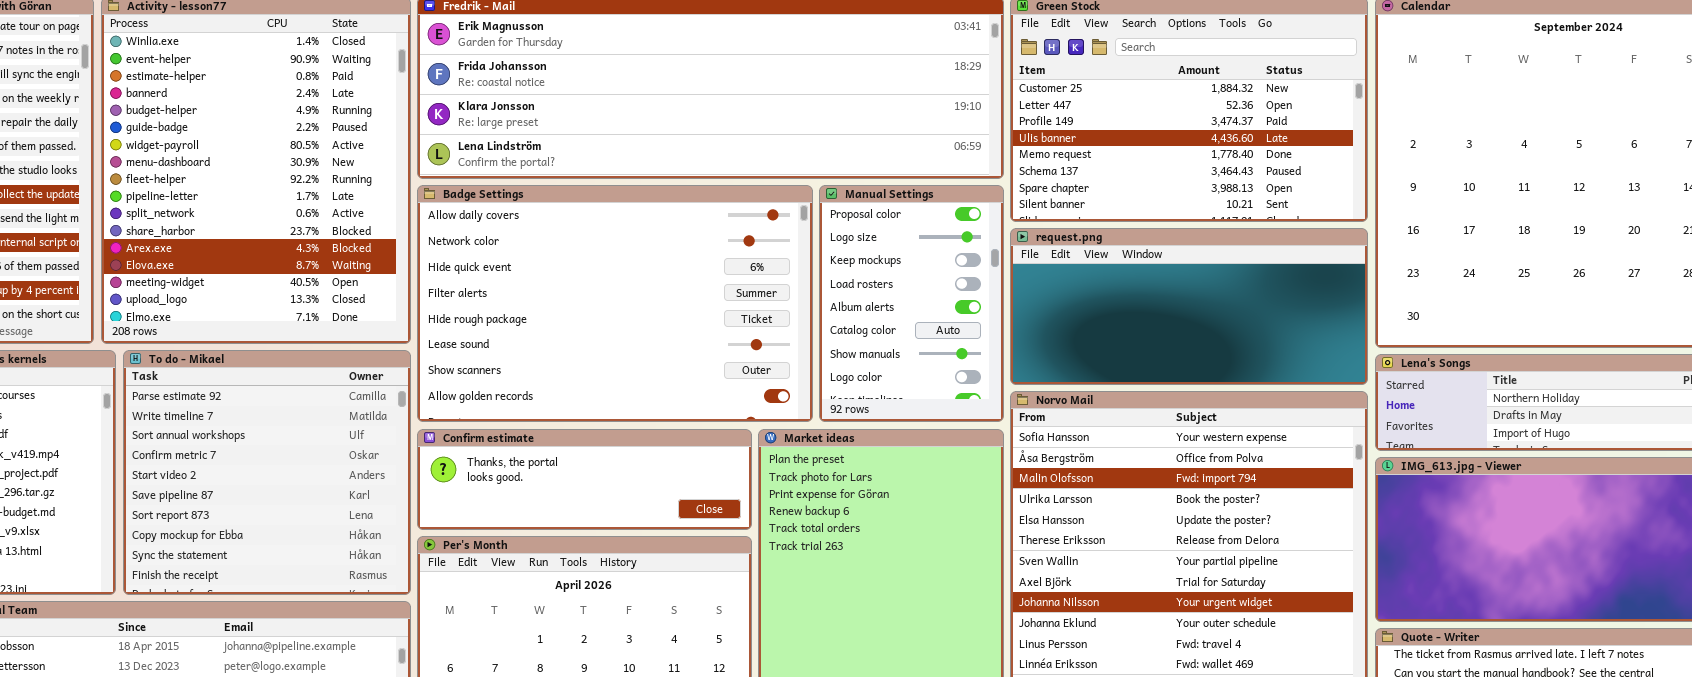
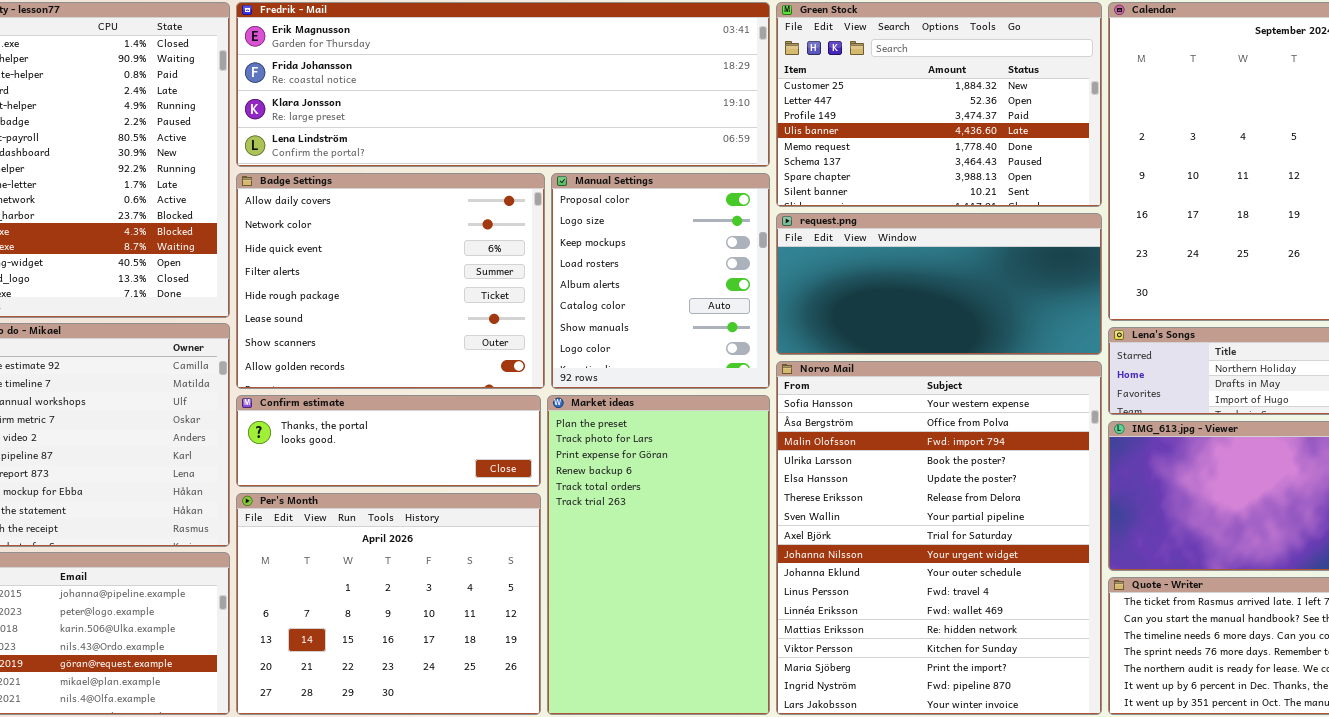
Badge Settings: [417,185,813,422] -> [236,173,545,389], resized
Manual Settings: [819,185,1004,422] -> [551,173,770,389], resized

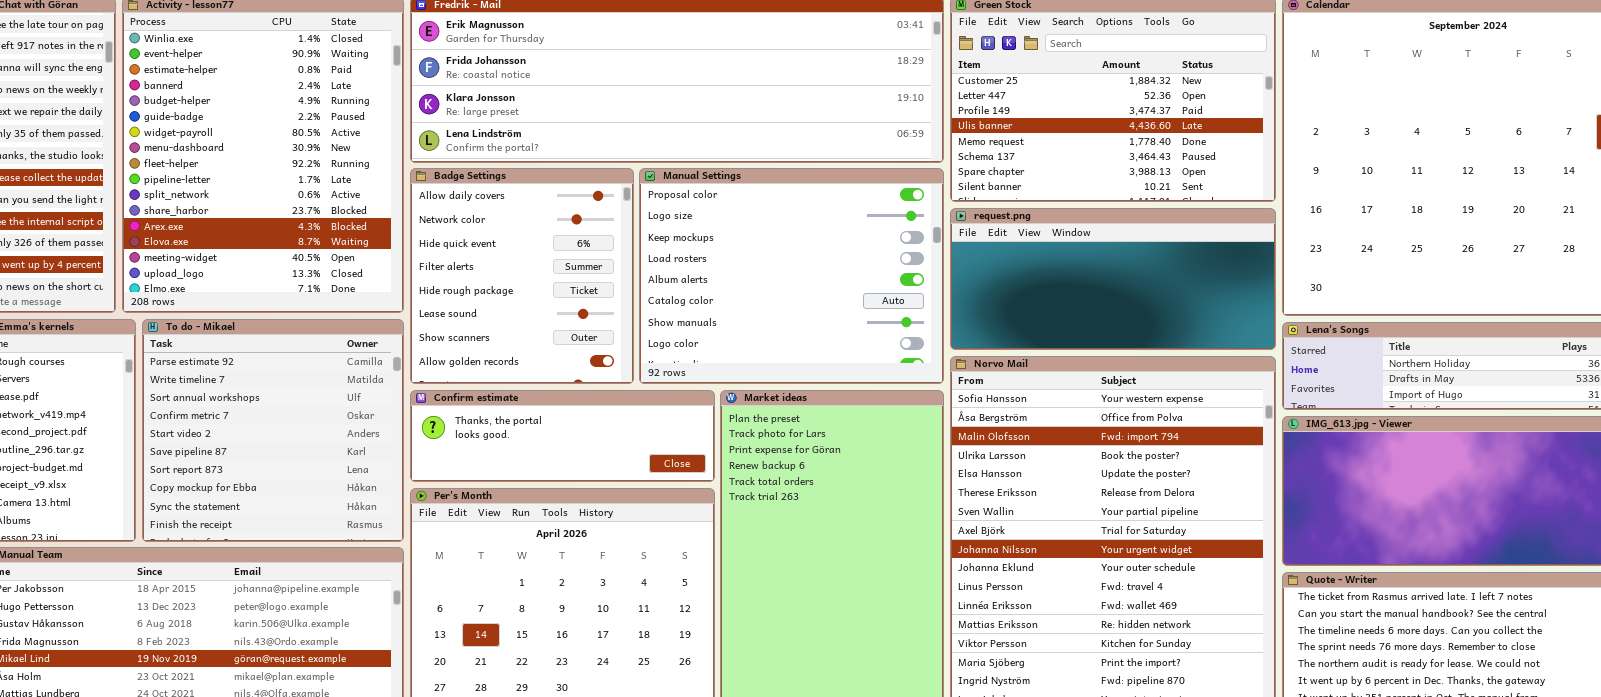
Badge Settings: [236,173,545,389] -> [410,168,634,384], resized
Manual Settings: [551,173,770,389] -> [639,168,944,384], resized

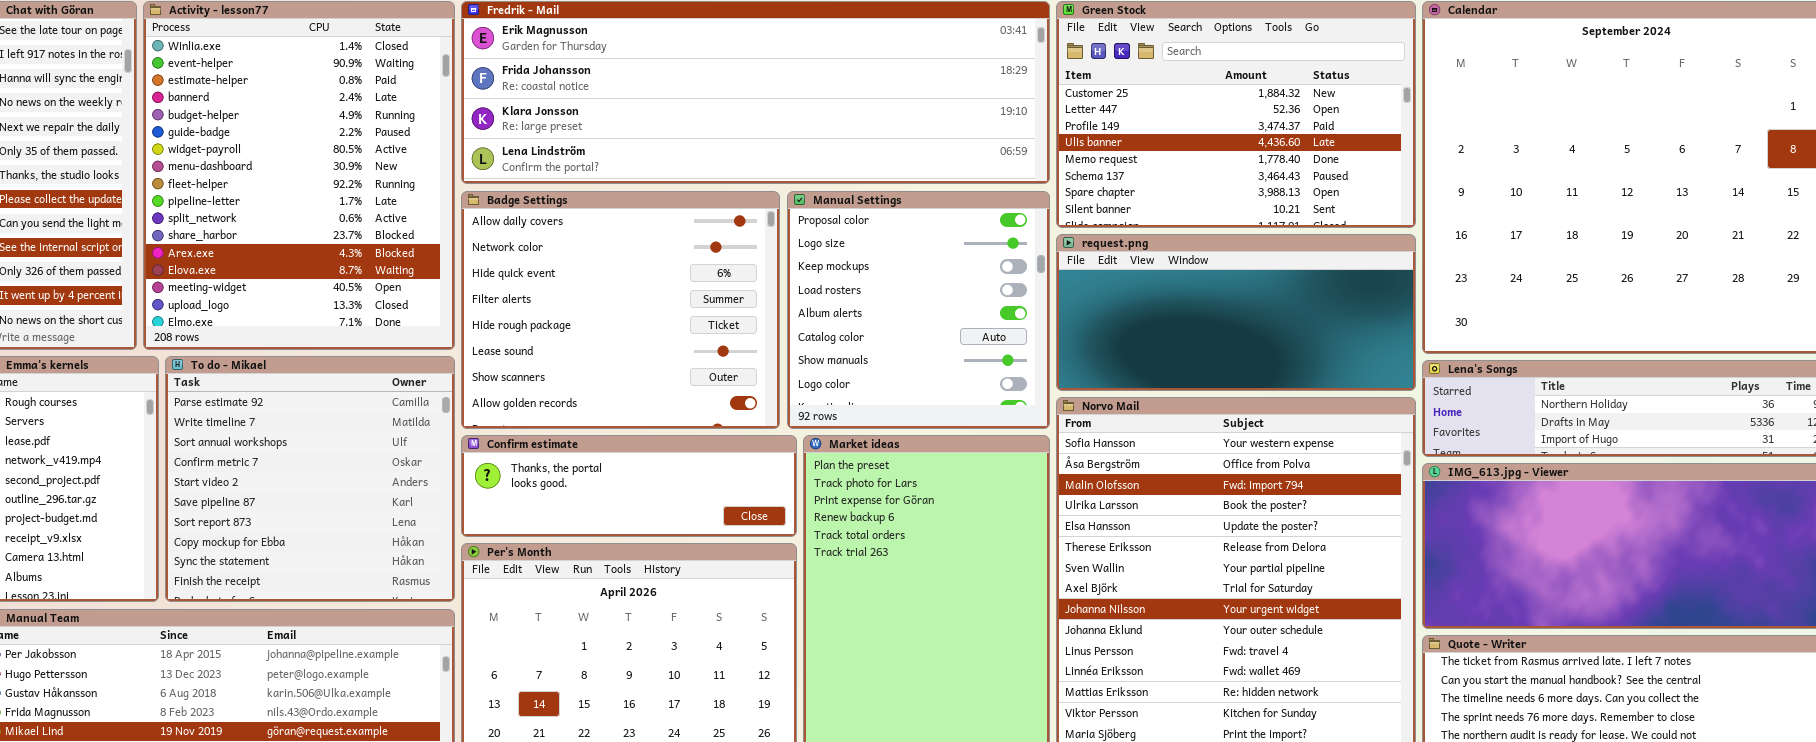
Badge Settings: [410,168,634,384] -> [461,191,780,429], resized
Manual Settings: [639,168,944,384] -> [787,191,1050,429], resized

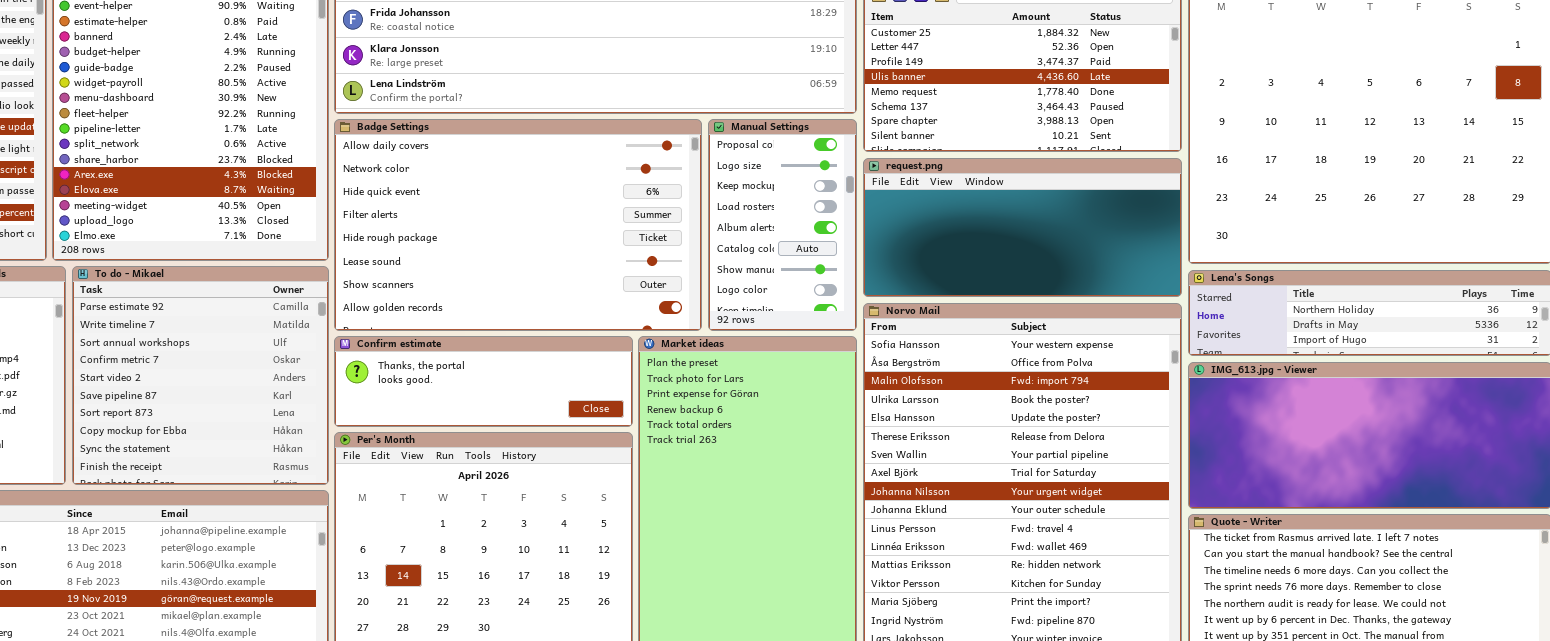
Badge Settings: [461,191,780,429] -> [334,119,702,331], resized
Manual Settings: [787,191,1050,429] -> [708,119,857,331], resized

